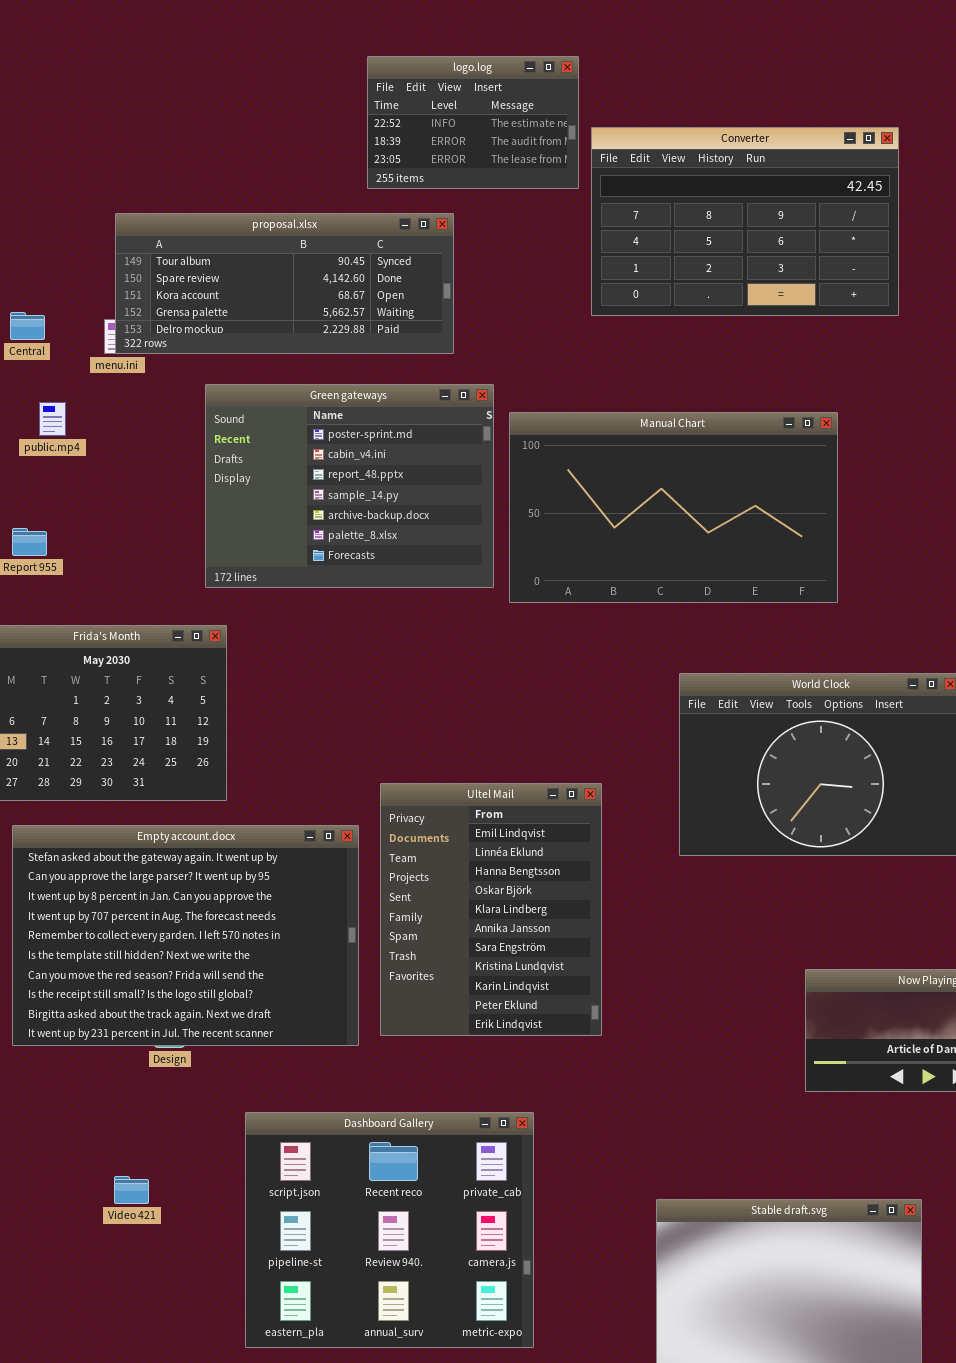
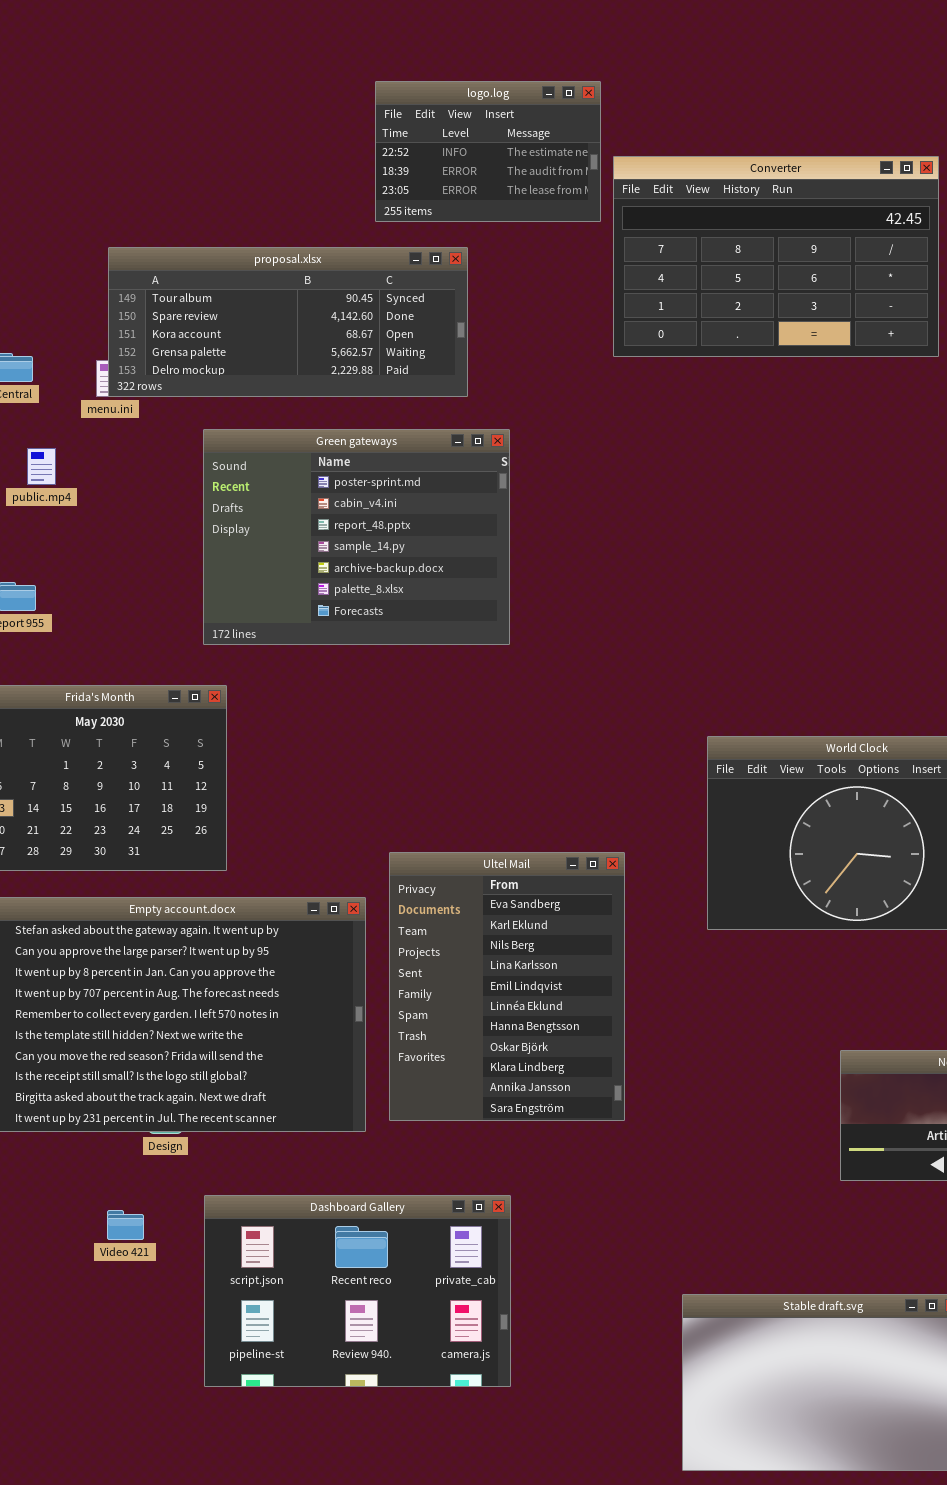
Manual Chart: [509,412,838,603] -> none, closed
Ultel Mail: [380,783,602,1036] -> [389,852,625,1121], scrolled up 4 rows
Dashboard Gallery: [245,1112,534,1348] -> [204,1195,511,1387], moved, resized
Video 421: [114,1176,149,1204] -> [107,1210,144,1240], moved

